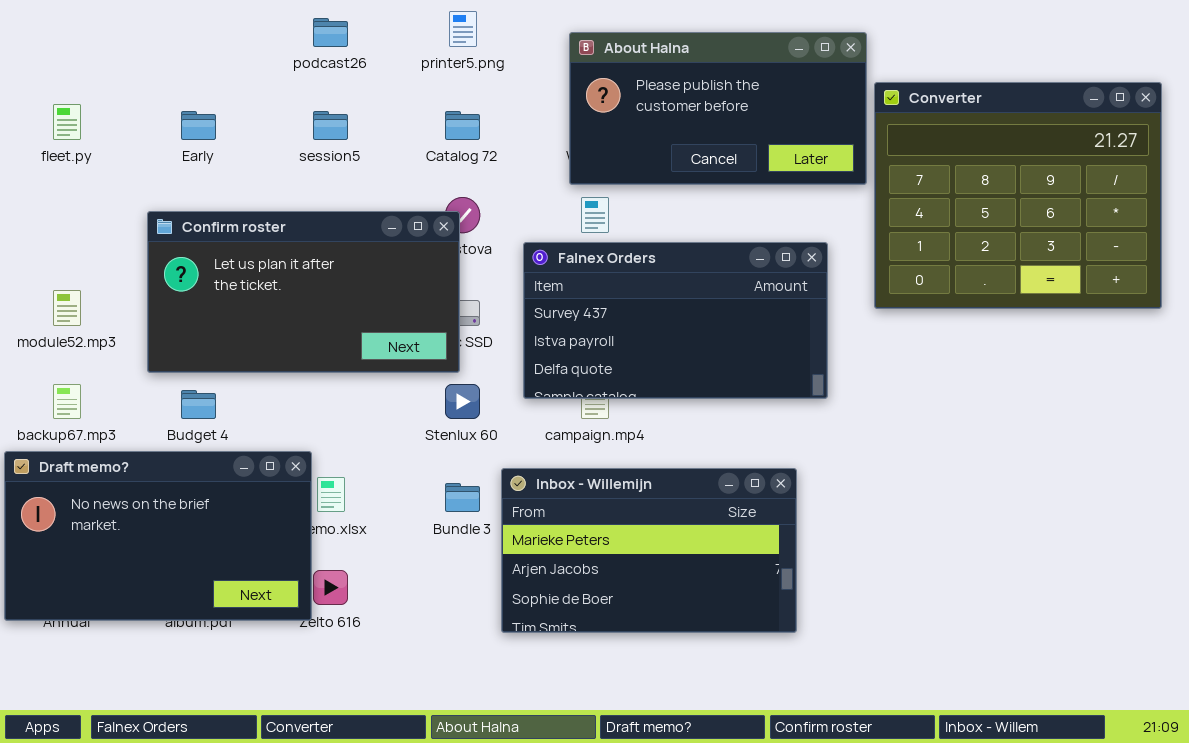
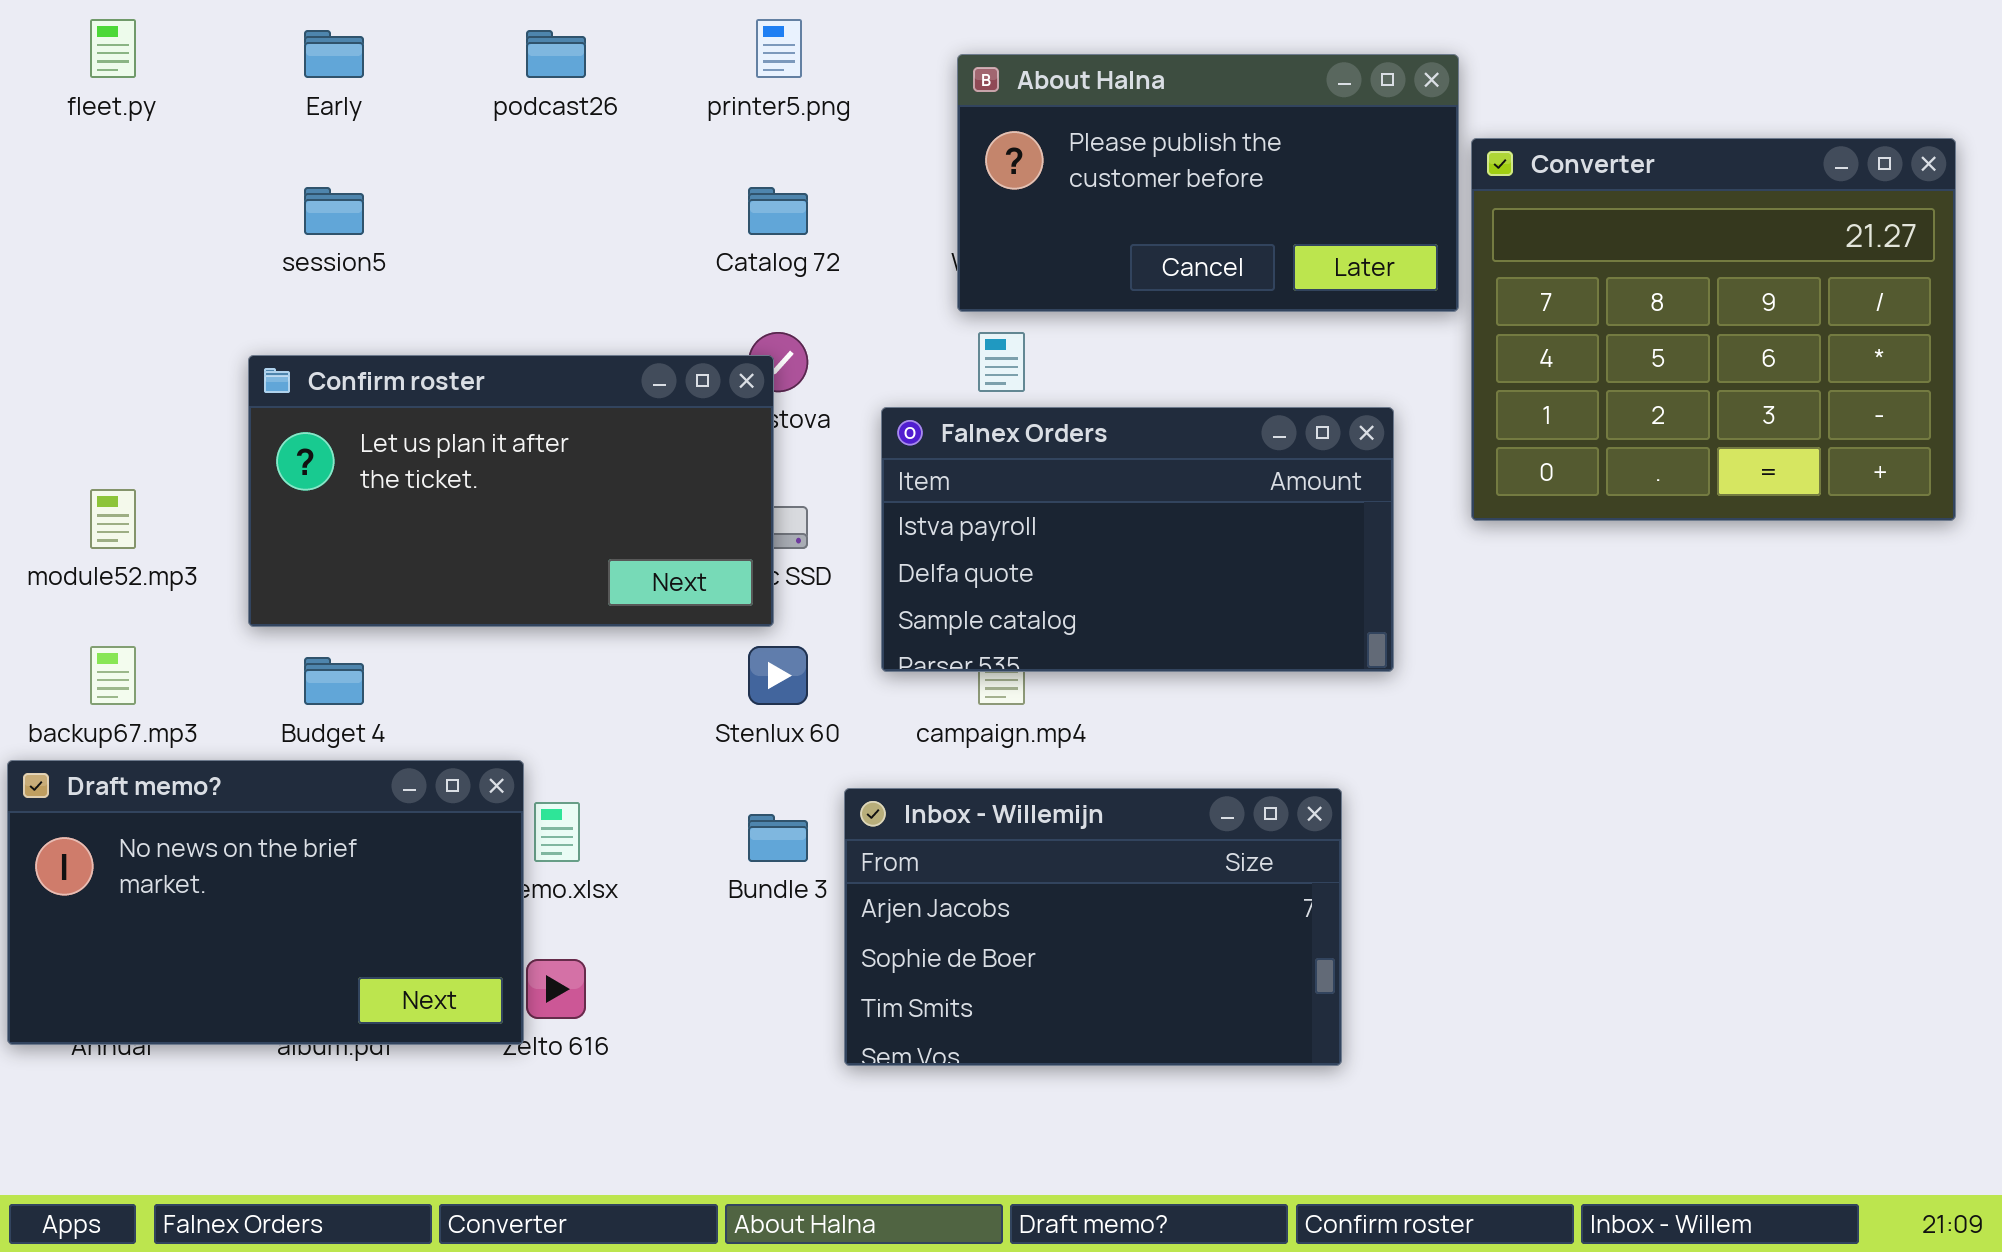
fleet.py: [53,104,81,140] -> [90,19,136,78], moved
Early: [181,111,216,140] -> [304,30,364,78], moved
session5: [313,111,348,140] -> [304,187,364,235], moved
Falnex Orders: [523,242,828,399] -> [881,407,1394,672], scrolled down 1 row
Inbox - Willemijn: [501,468,797,633] -> [844,788,1342,1066], scrolled down 1 row

